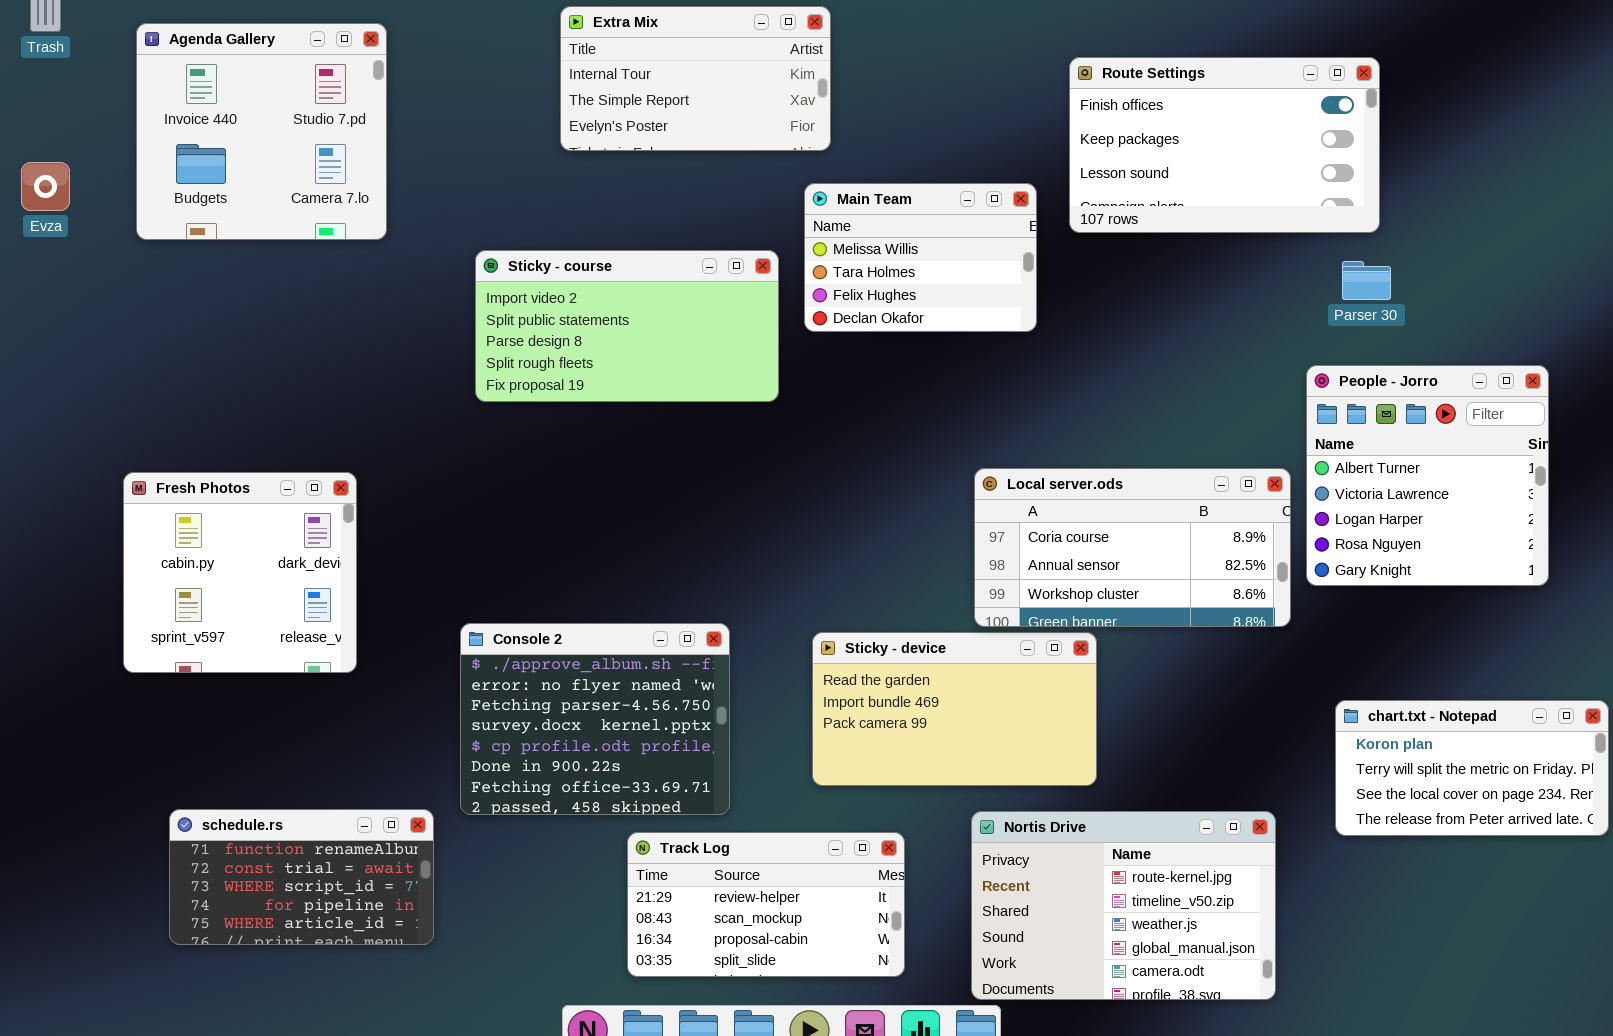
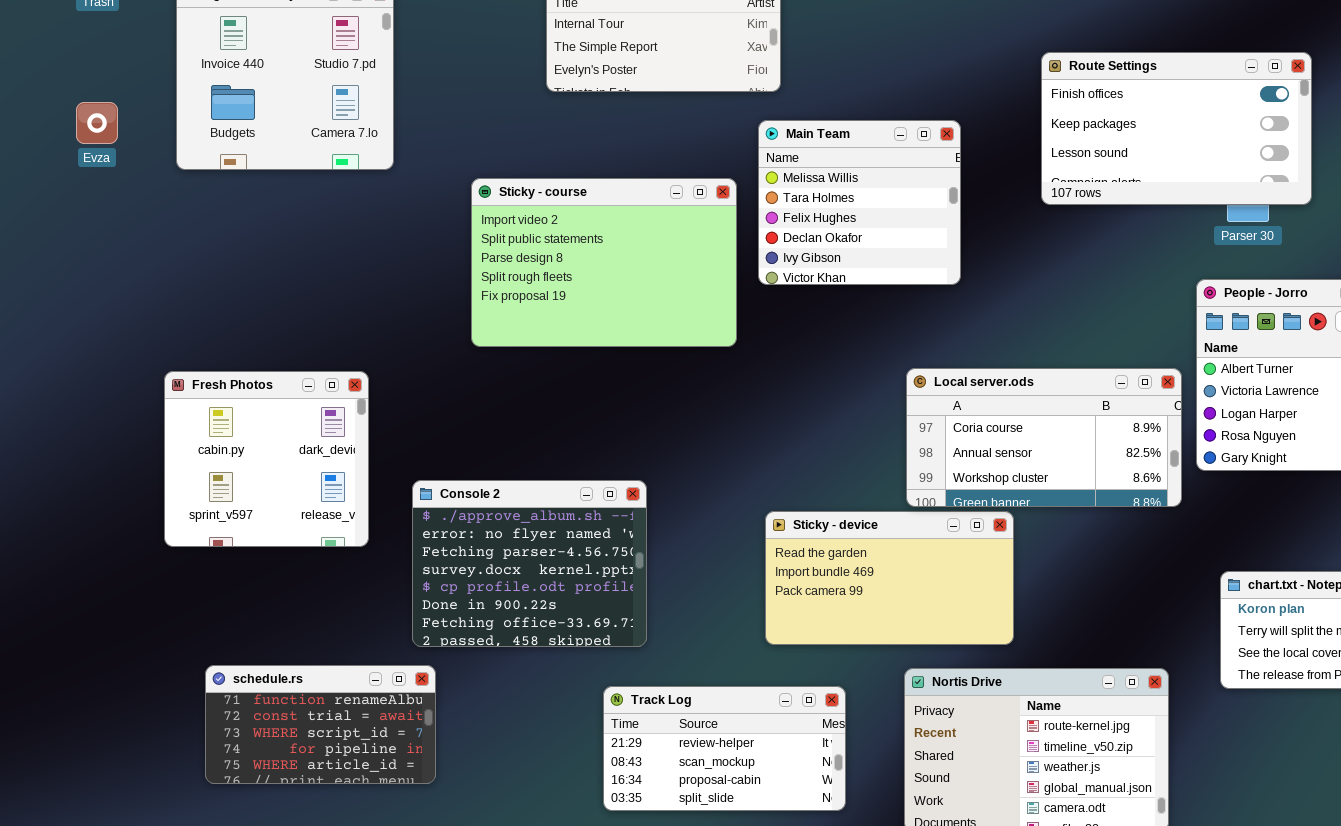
Route Settings: [1069,57,1380,233] -> [1041,52,1312,205], moved
Main Team: [804,183,1037,332] -> [758,120,961,285], resized
Sticky - course: [475,250,779,402] -> [471,178,737,347], resized
Console 2: [460,623,730,815] -> [412,480,647,647], moved

